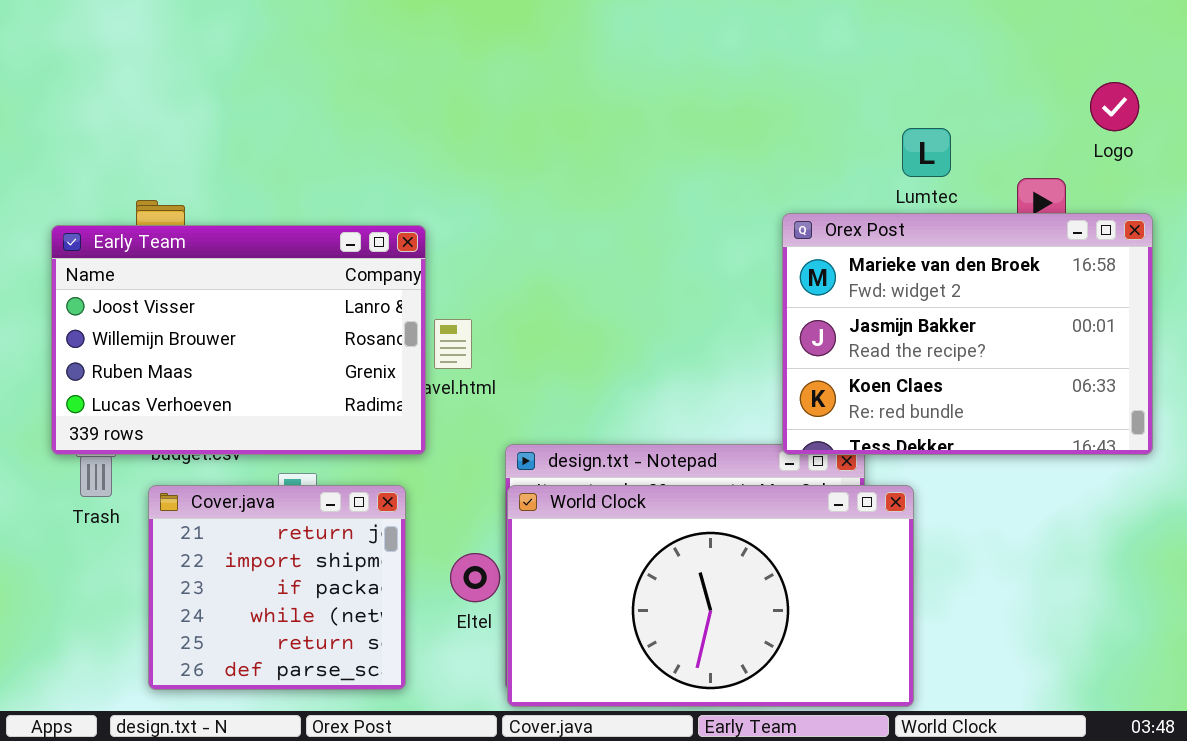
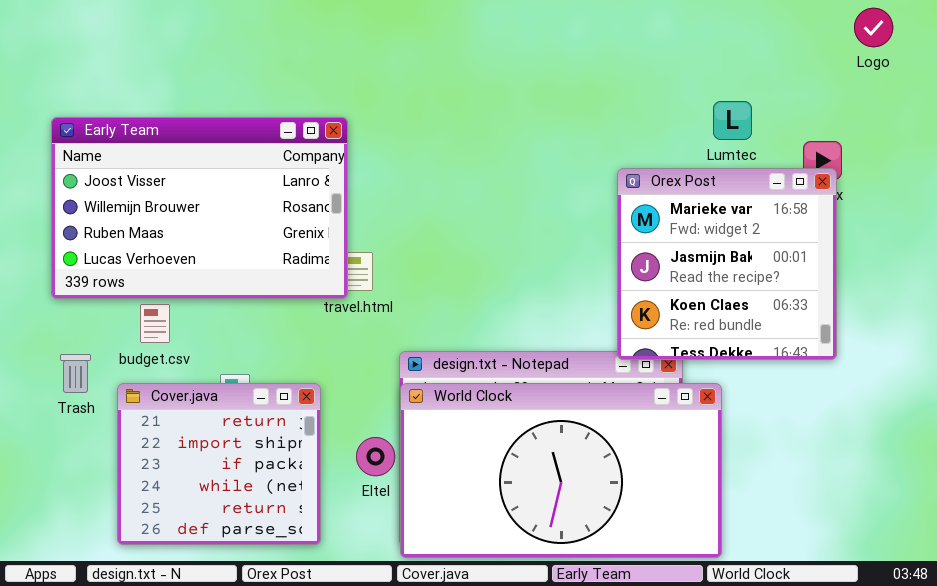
Logo: [1090,82,1139,131] -> [854,8,893,47], moved
Orex Post: [782,213,1153,455] -> [617,168,837,360], resized
Early Team: [51,225,426,455] -> [51,117,348,299], moved

